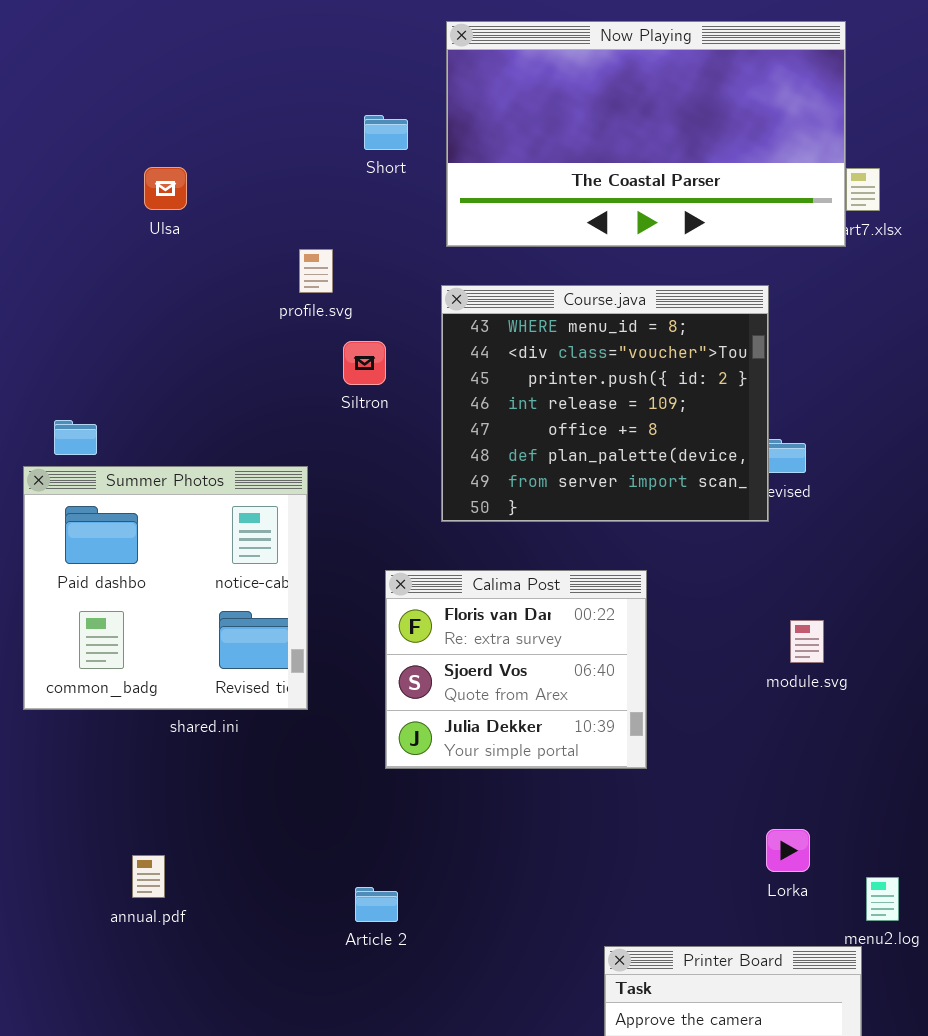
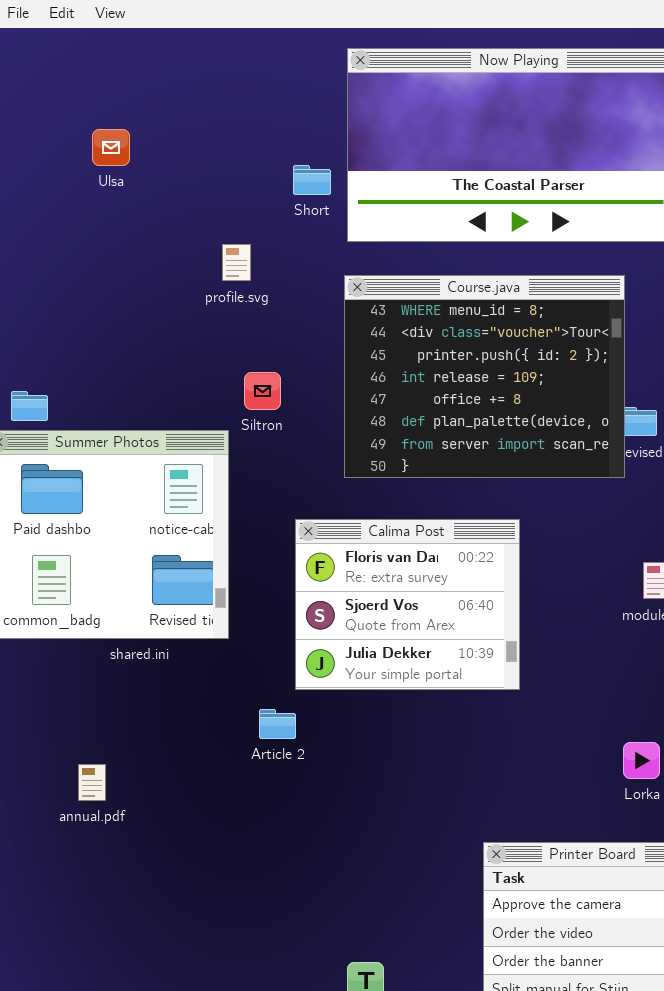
Short: [364,115,408,150] -> [293,165,331,195], moved
Ulsa: [144,167,187,210] -> [92,129,130,166], moved
Siltron: [343,341,386,385] -> [244,372,281,410], moved
Article 2: [355,887,398,922] -> [259,709,296,739], moved

